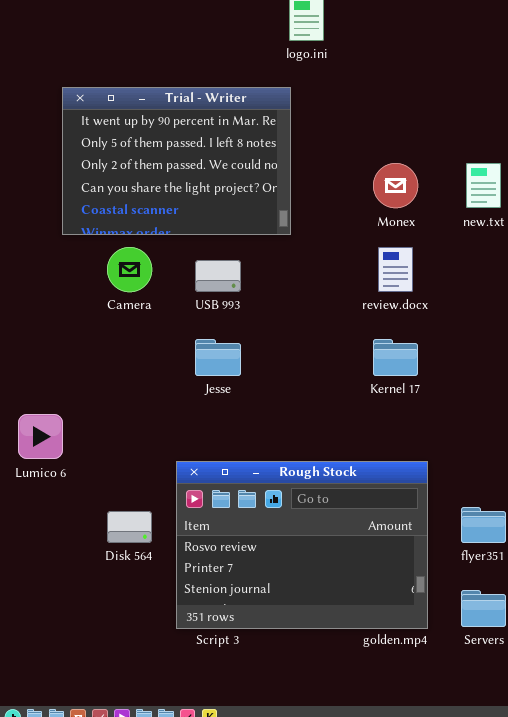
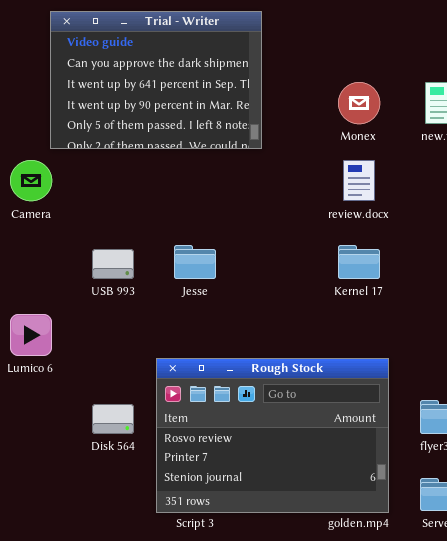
Trial - Writer: [62,87,291,235] -> [50,11,262,149], scrolled up 3 rows
Camera: [107,247,152,292] -> [10,160,52,201], moved
USB 993: [195,260,241,292] -> [92,249,134,279], moved

